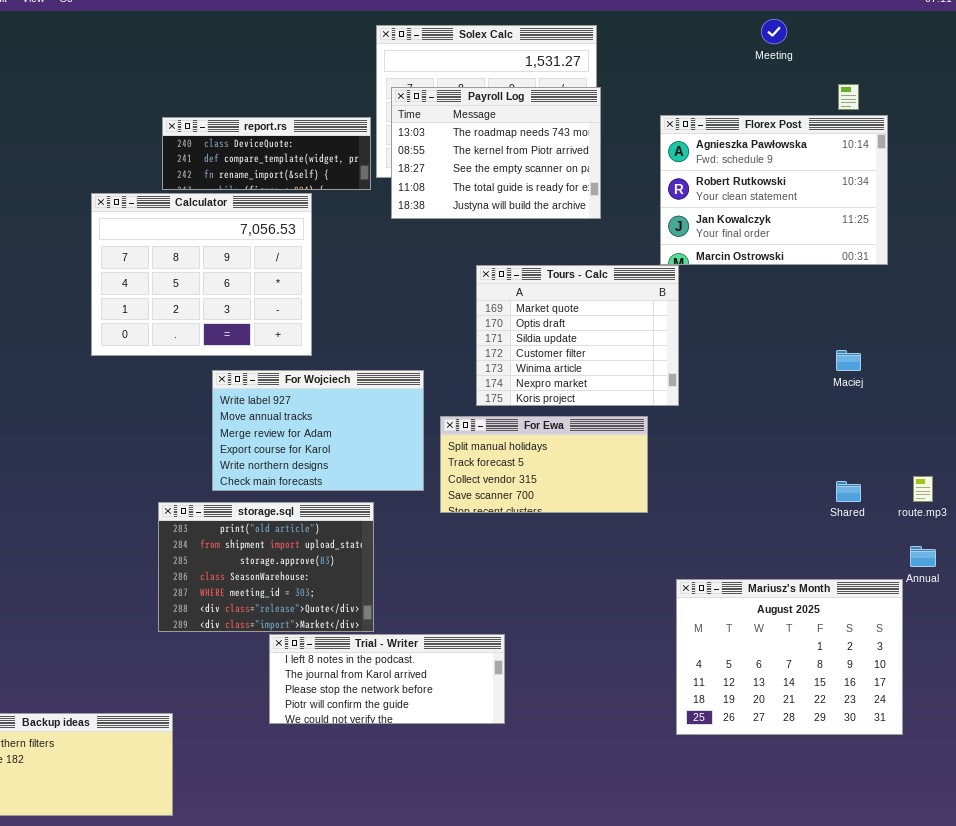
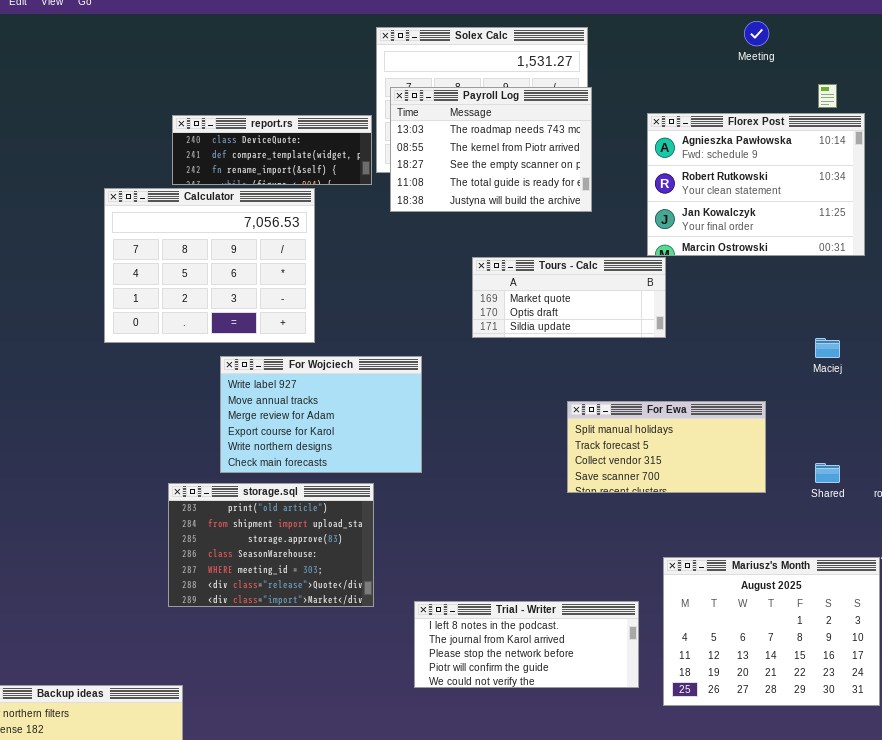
Tours - Calc: [476,265,679,406] -> [472,257,666,338], resized
For Ewa: [440,416,648,513] -> [567,401,766,493], moved
Trial - Writer: [269,634,505,724] -> [414,601,639,688], moved

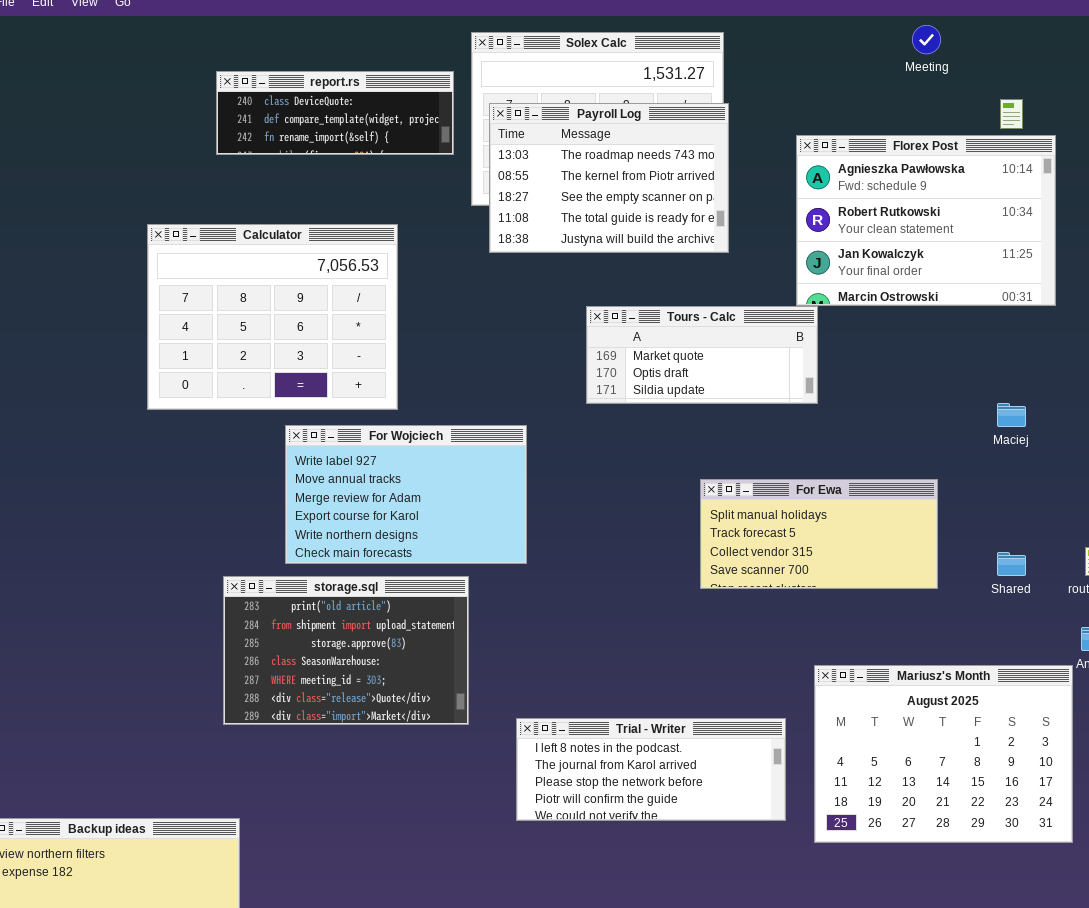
report.rs: [172,115,372,185] -> [216,71,454,155], moved

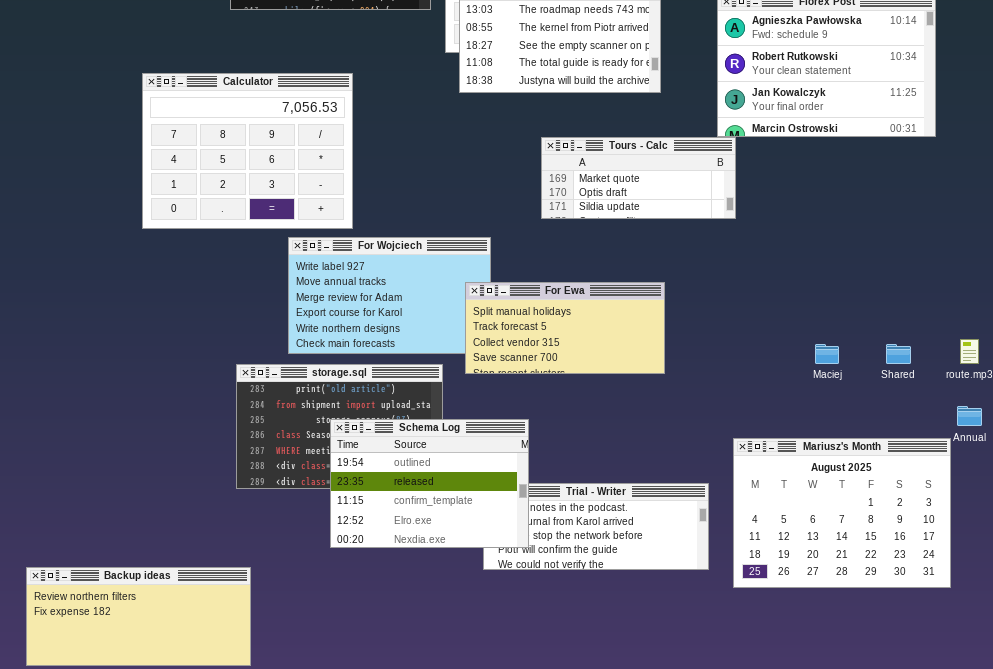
Calculator: [147,224,398,410] -> [142,73,353,229], moved
Maciej: [997,403,1026,427] -> [815,344,839,364], moved
For Ewa: [700,479,938,589] -> [465,282,665,374], moved
Schema Log: none -> [330,419,529,548], opened

